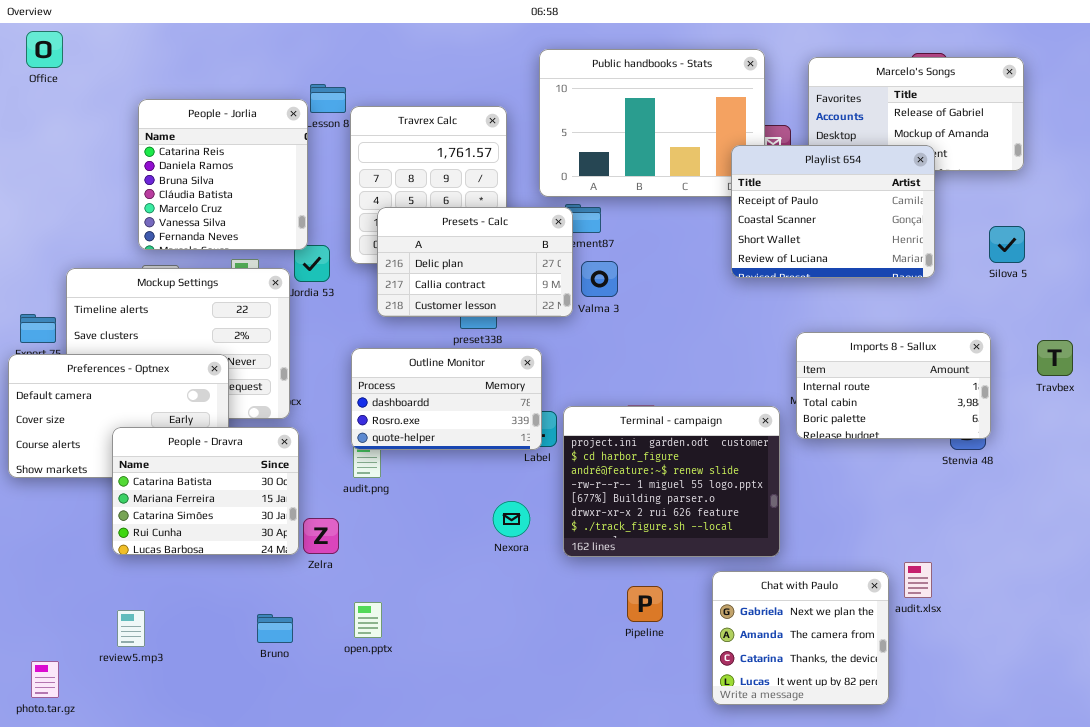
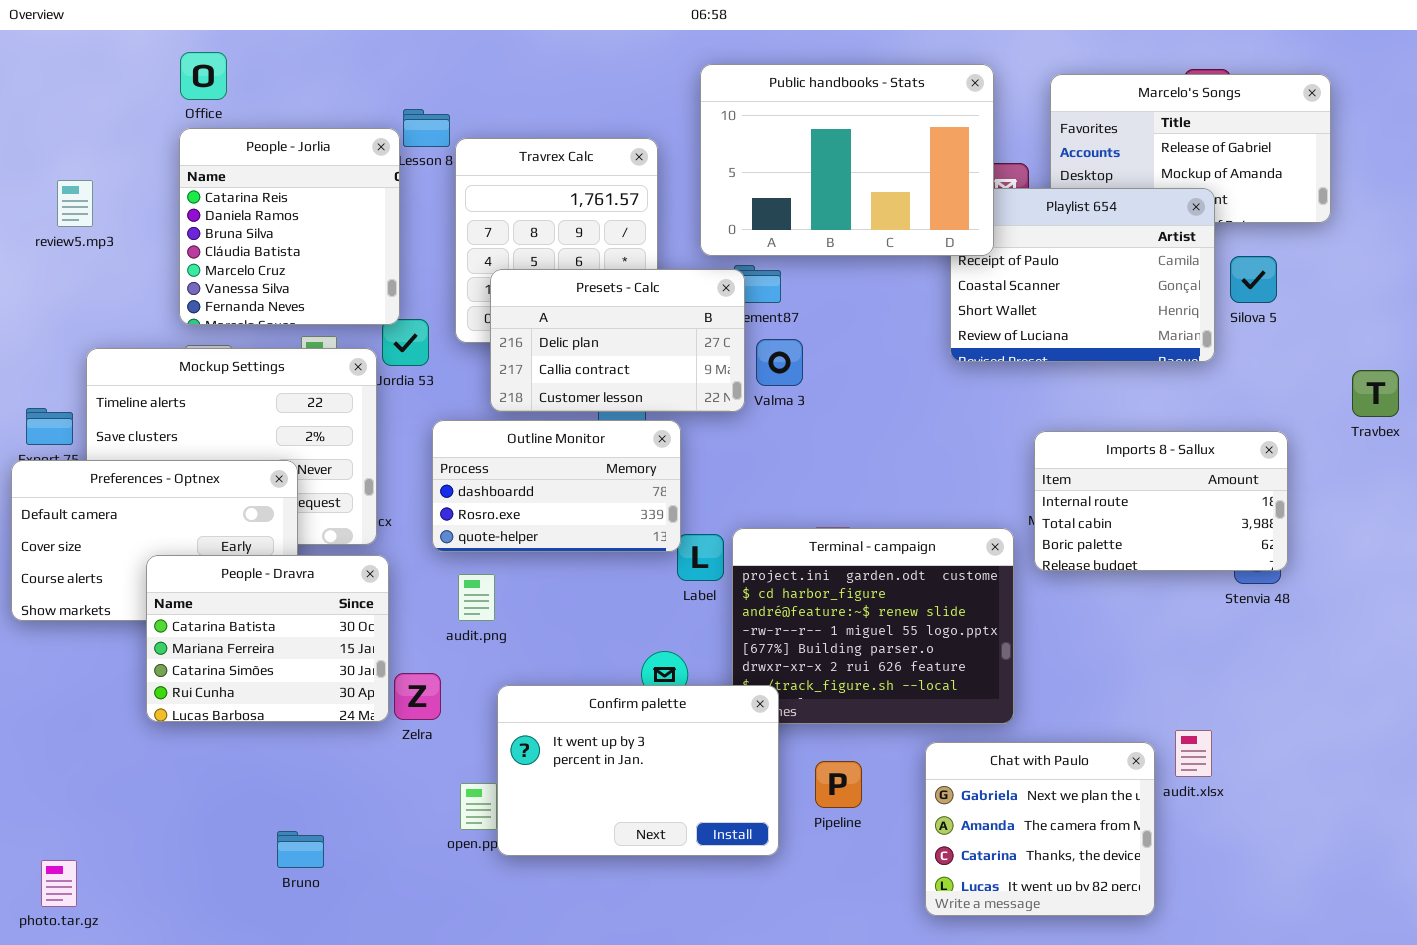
Office: [26,31,63,68] -> [180,52,227,100], moved
Public handbooks - Stats: [539,49,765,197] -> [700,64,994,256], raised
Silova 5: [989,226,1025,263] -> [1230,256,1277,303], moved
Travbex: [1037,340,1073,376] -> [1352,370,1399,417], moved
Outline Monitor: [351,348,542,450] -> [432,420,681,552], moved
Confirm palette: none -> [497,685,779,856], opened
review5.mp3: [117,610,145,647] -> [57,180,93,227], moved
Bruno: [257,614,293,643] -> [277,831,324,868], moved

